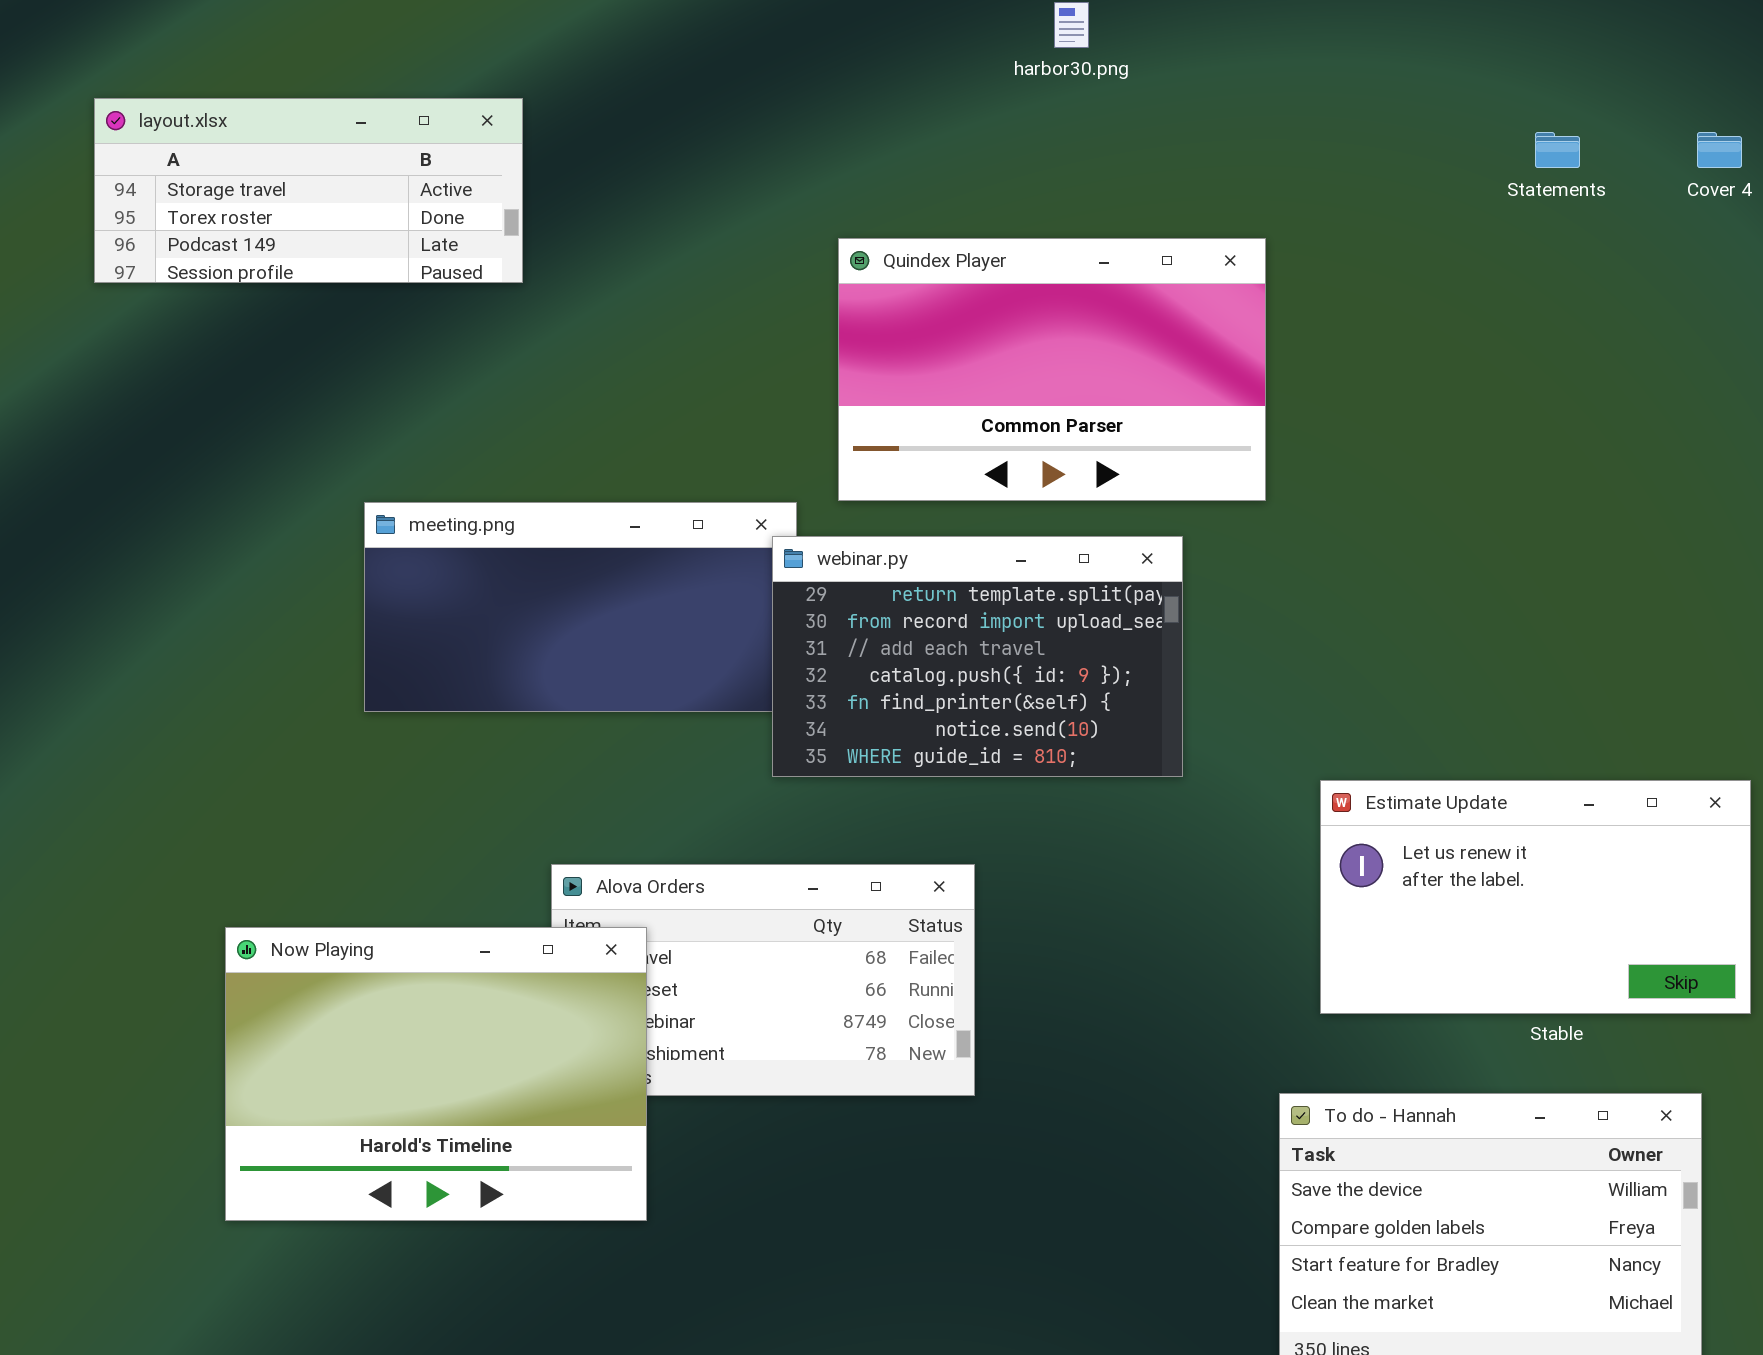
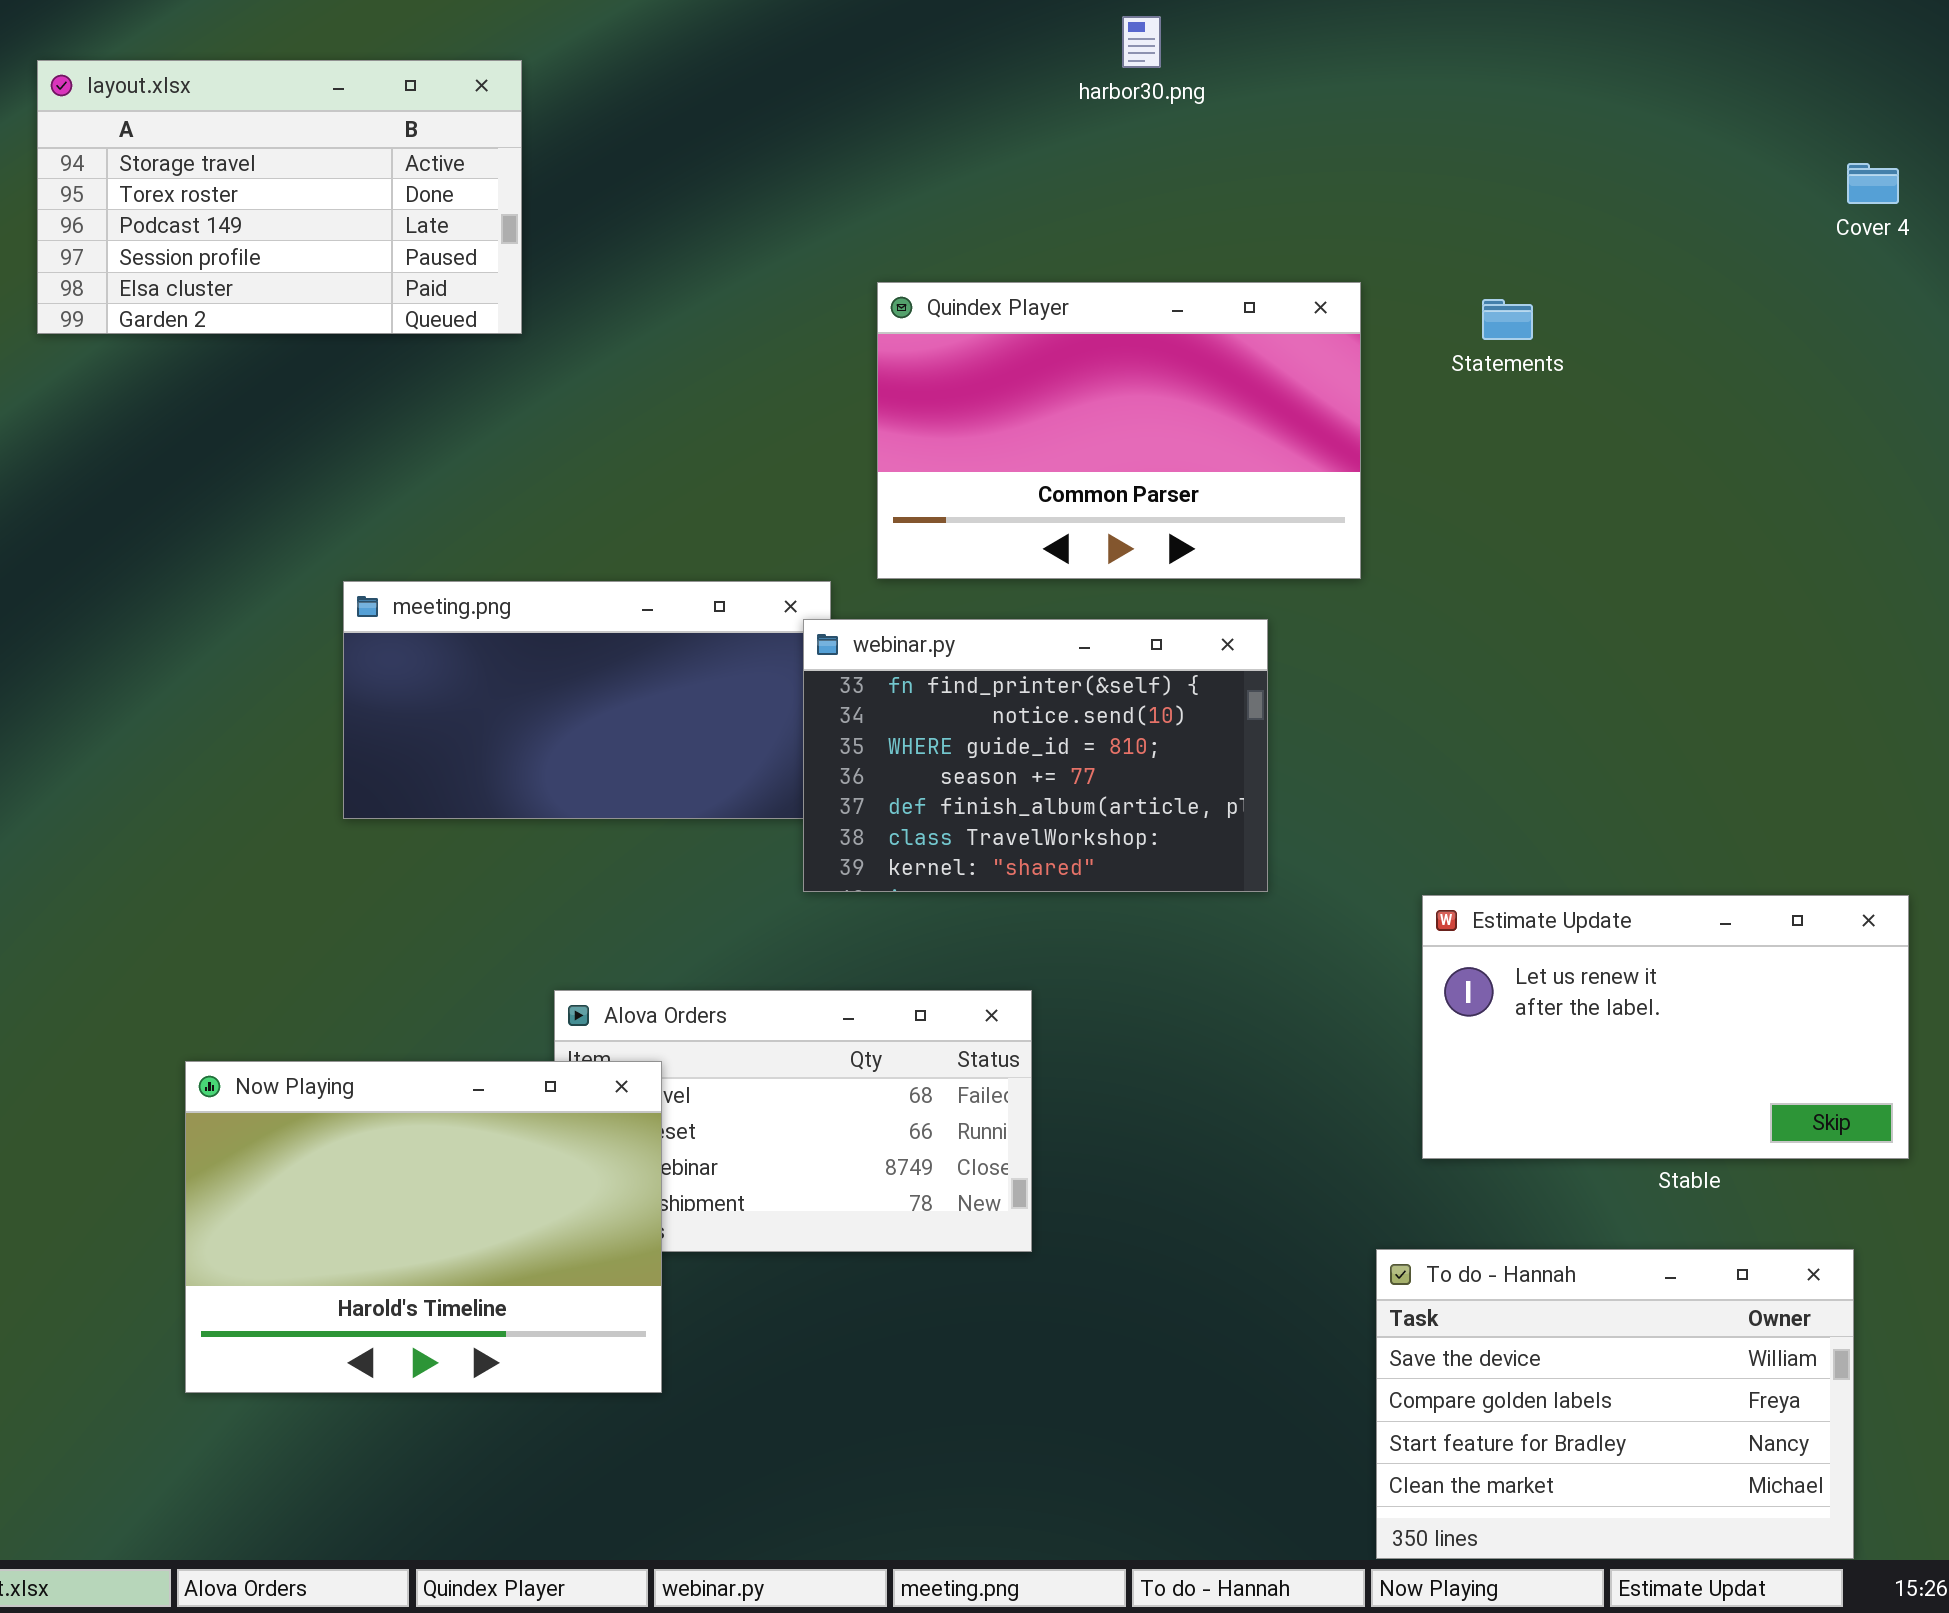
layout.xlsx: [94,98,523,283] -> [37,60,522,334], resized
Statements: [1535,132,1580,168] -> [1482,299,1533,340], moved
webinar.py: [772,536,1183,777] -> [803,619,1268,892], scrolled down 4 rows

